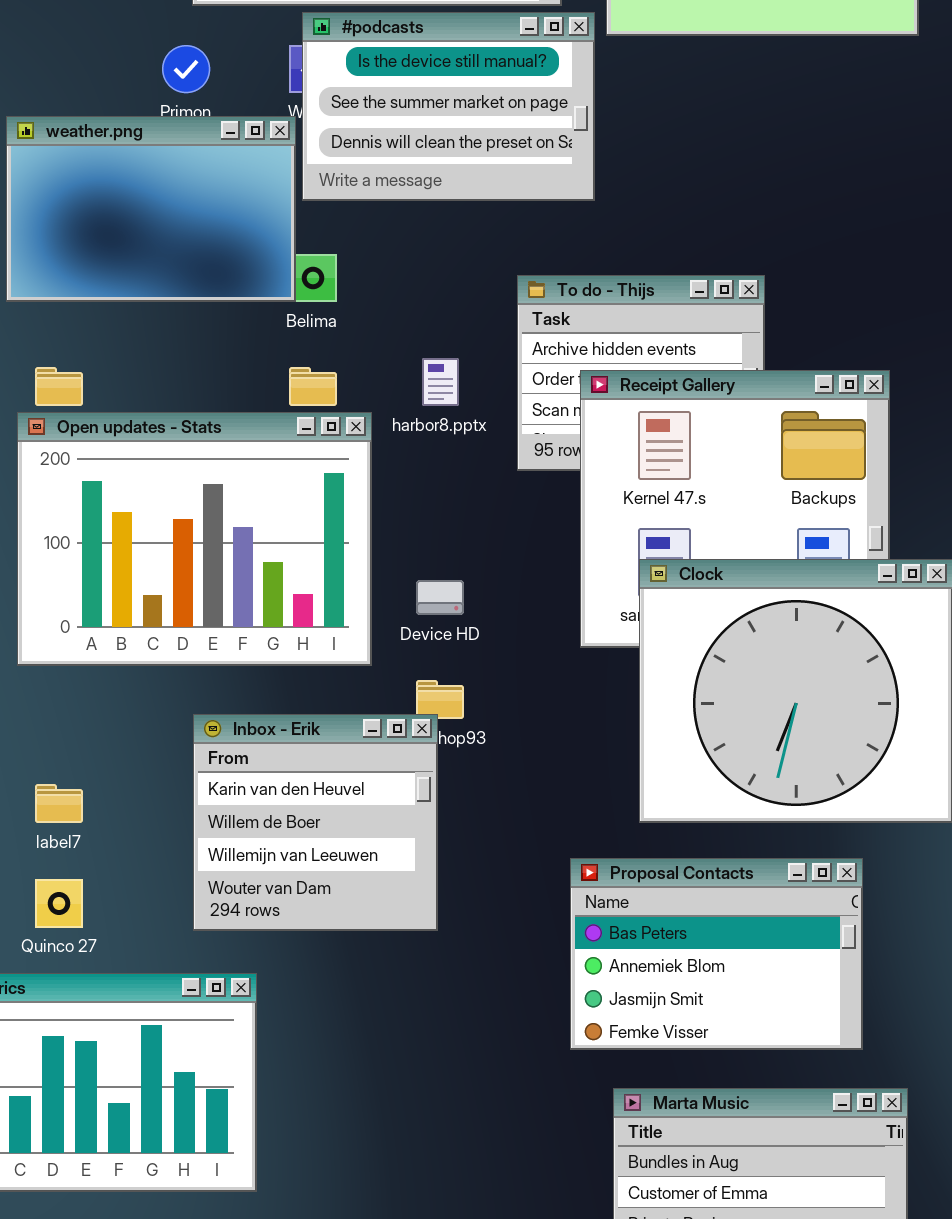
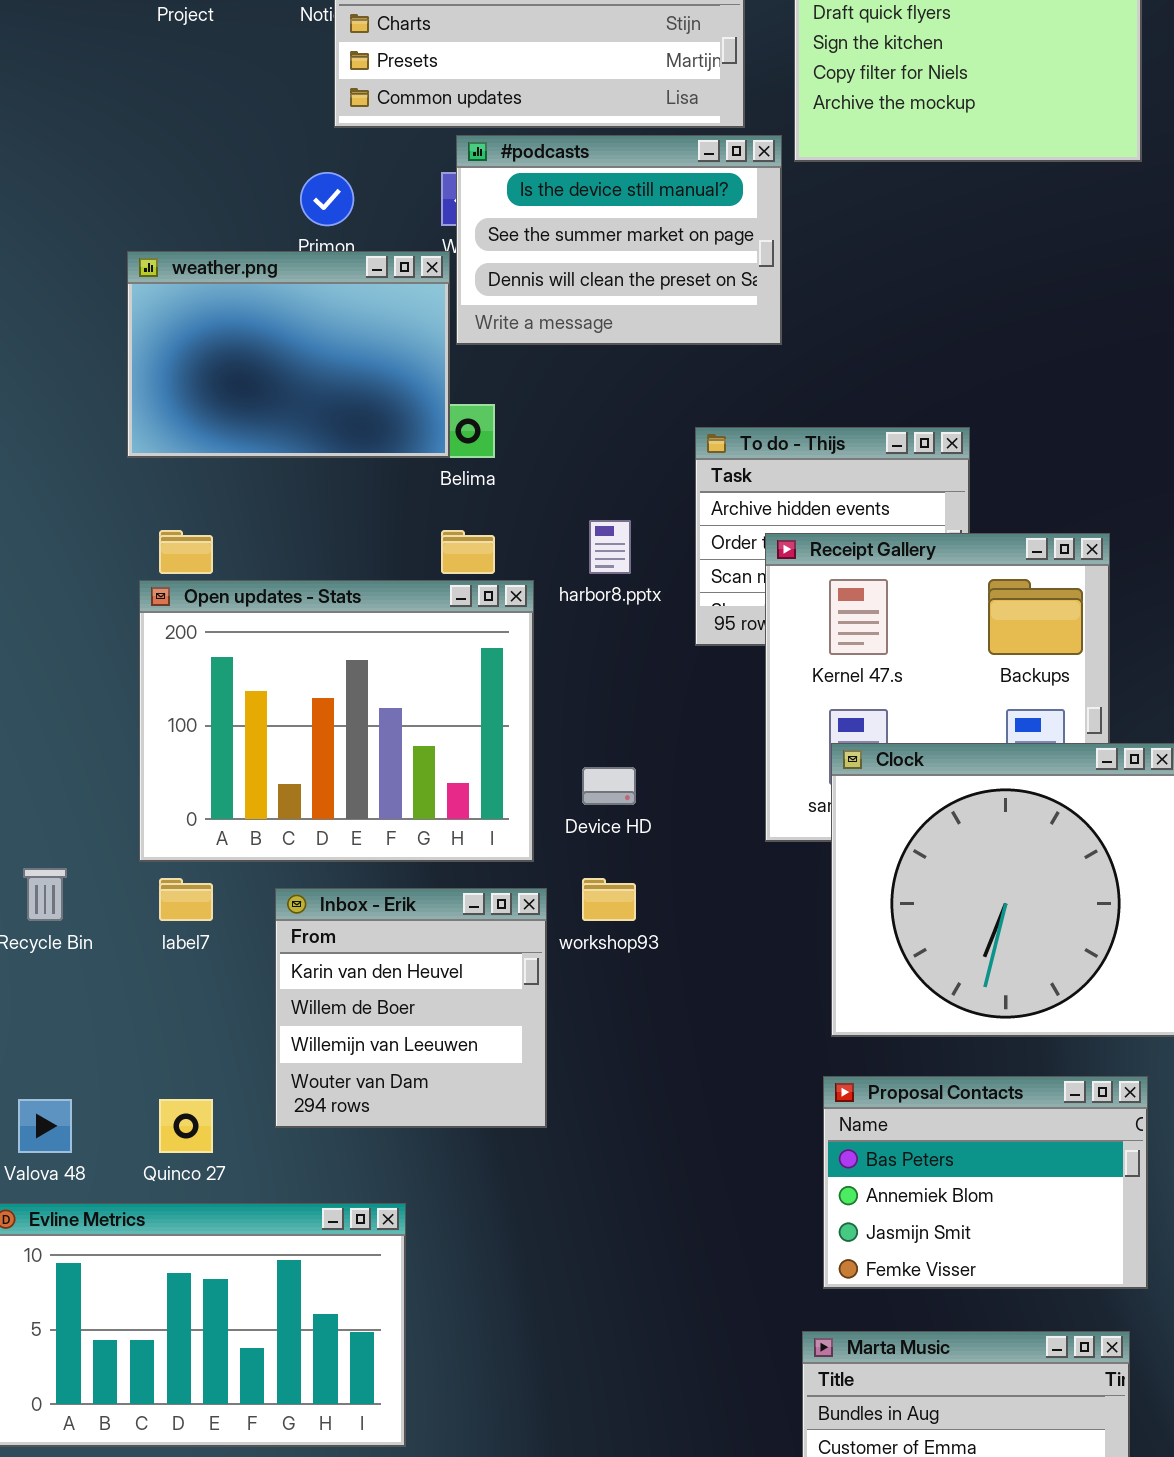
Inbox - Erik: [193,714,438,931] -> [275,888,547,1128], moved
label7: [35,784,83,823] -> [159,878,213,921], moved
Proposal Contacts: [570,858,863,1050] -> [823,1076,1148,1289], moved

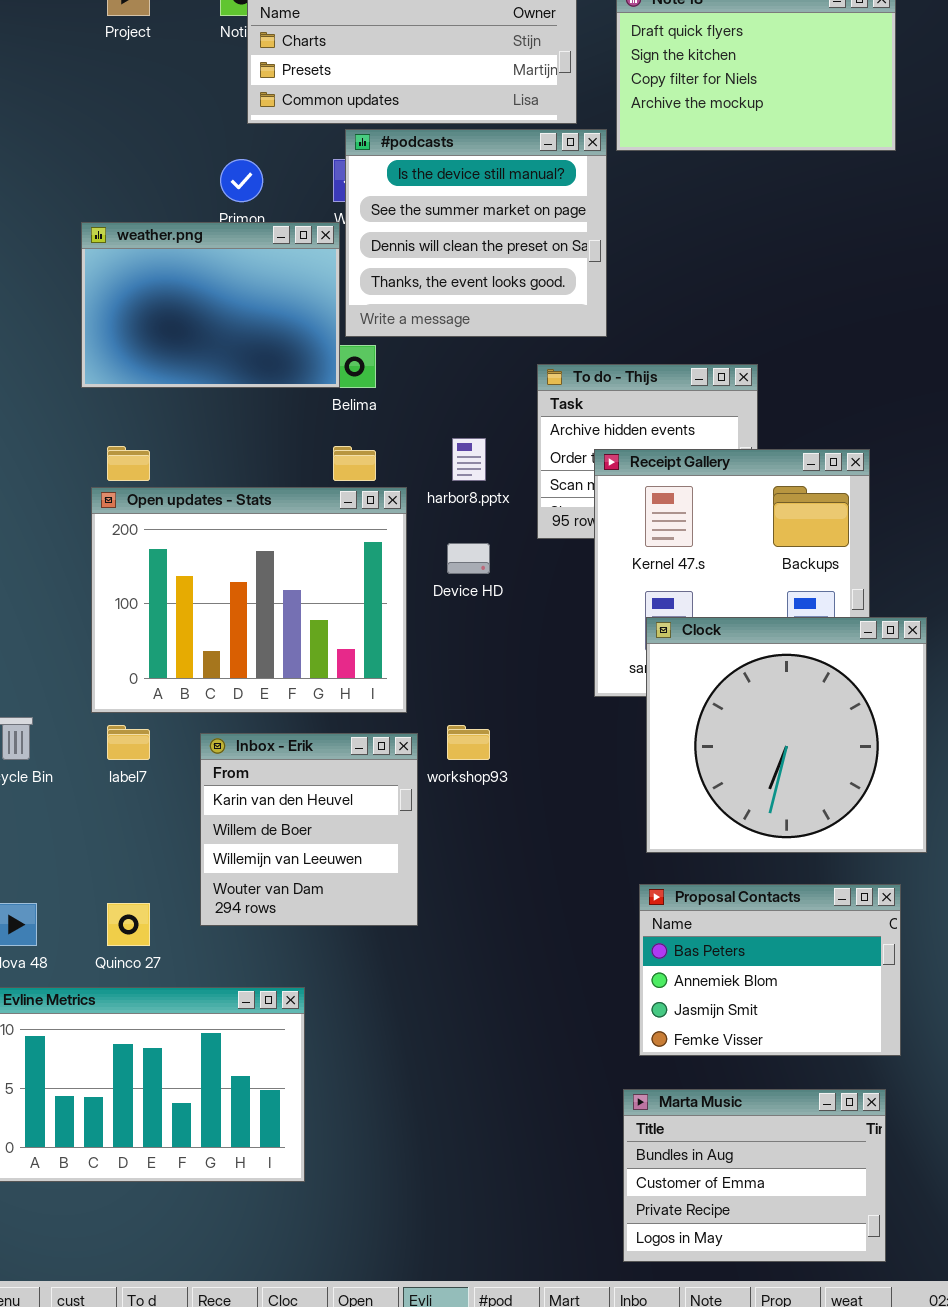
#podcasts: [456,135,782,345] -> [345,129,607,337], resized
Device HD: [582,767,636,805] -> [447,543,490,574], moved

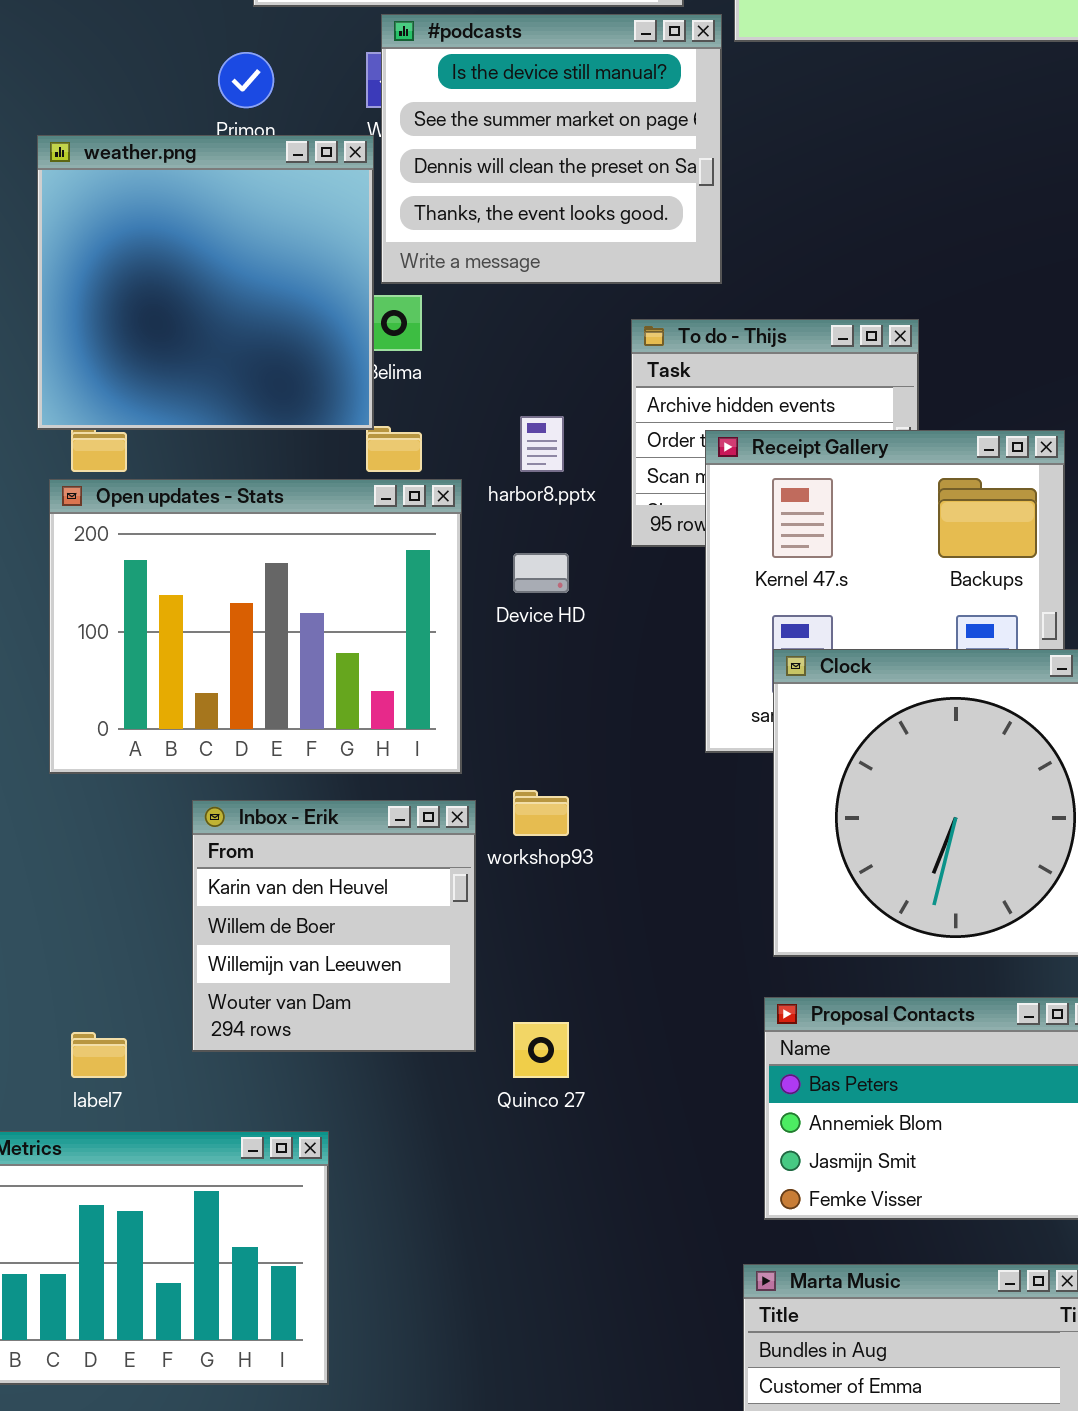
weather.png: [81,222,340,388] -> [37,135,374,430], resized
label7: [107,725,150,760] -> [71,1032,127,1078], moved
Quinco 27: [107,903,150,946] -> [513,1022,569,1078], moved

